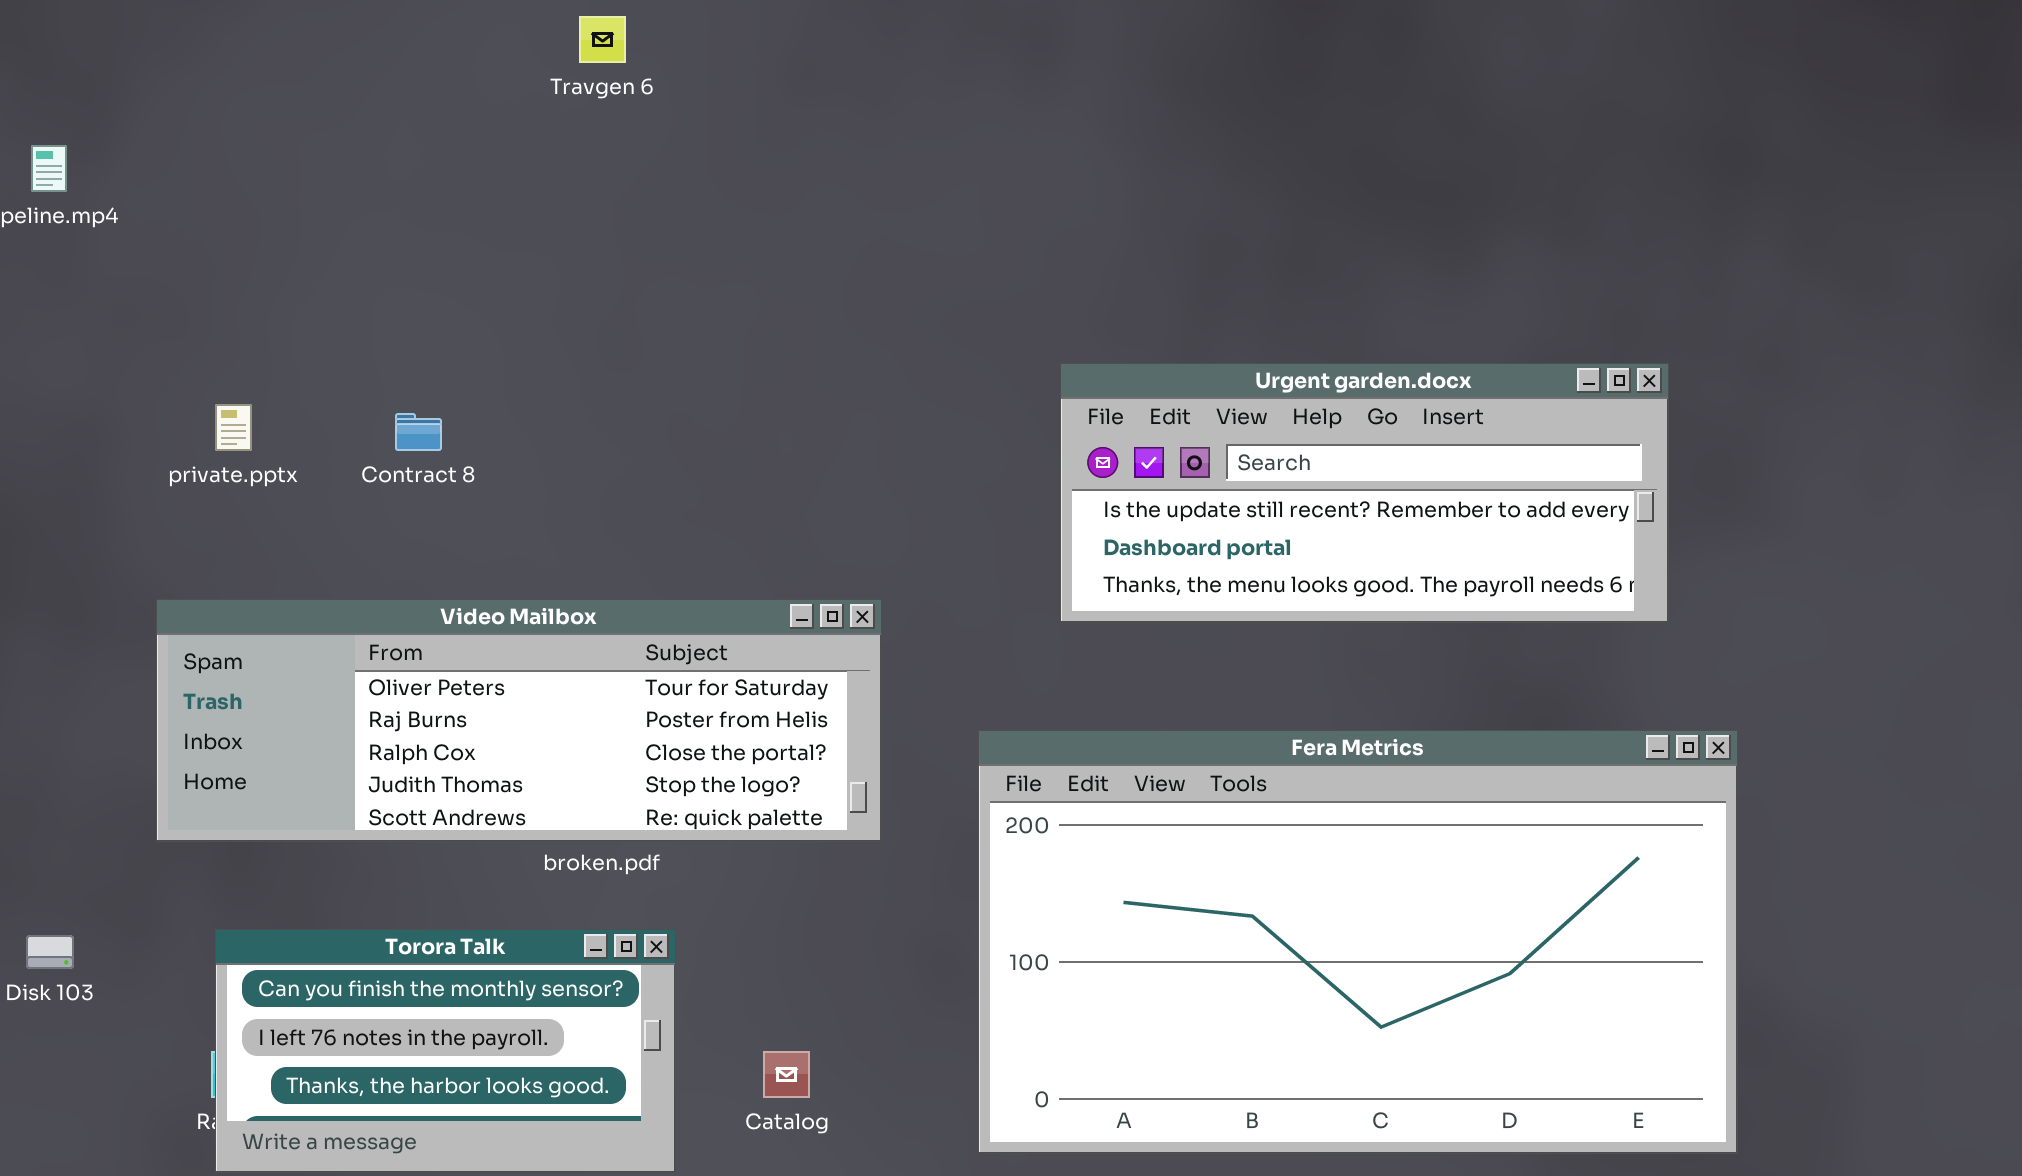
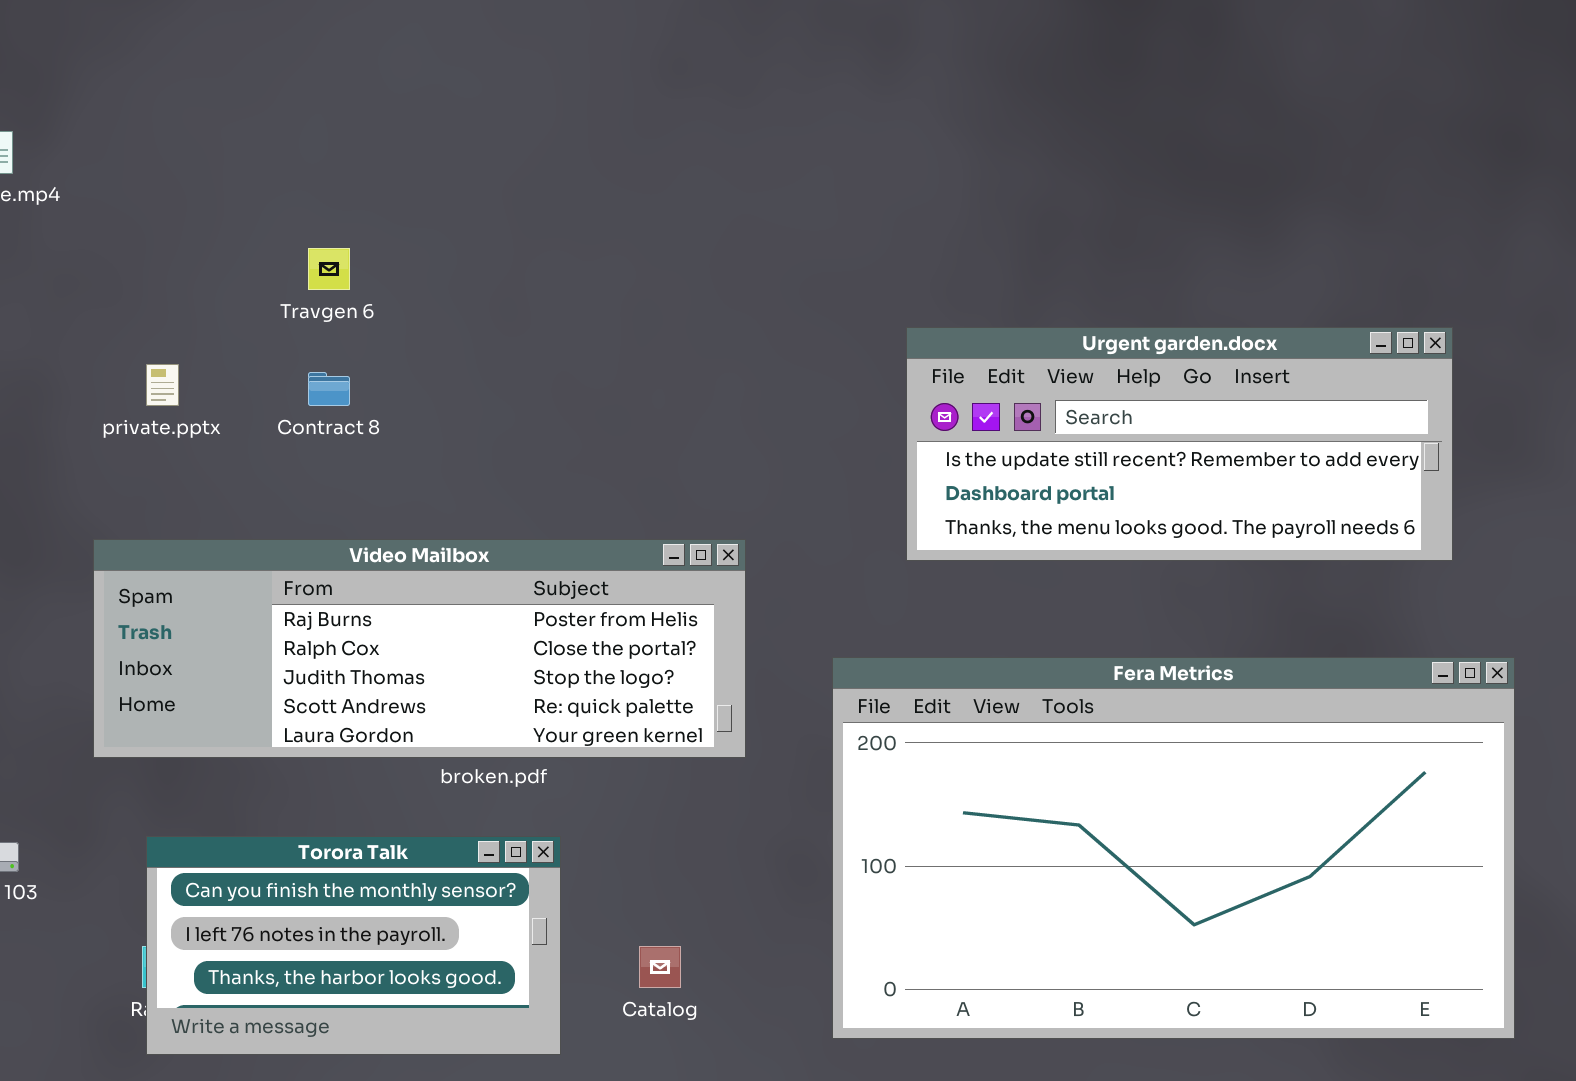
Travgen 6: [579,16,626,63] -> [308,248,350,290], moved
Video Mailbox: [156,599,882,842] -> [93,539,746,758], scrolled down 1 row

